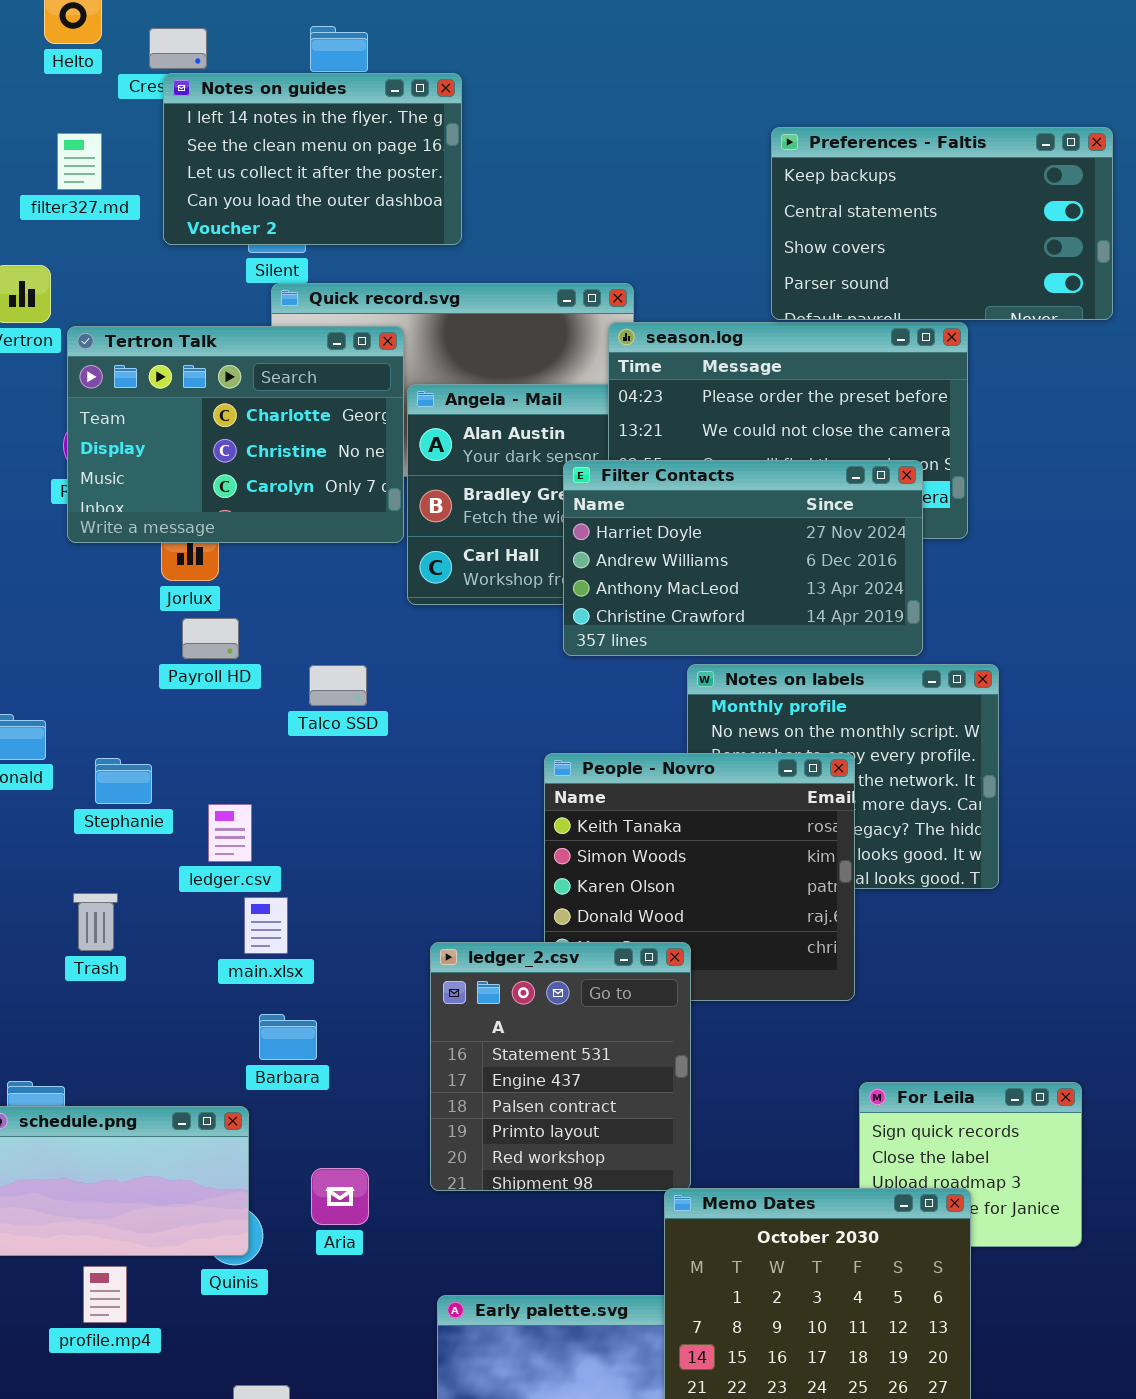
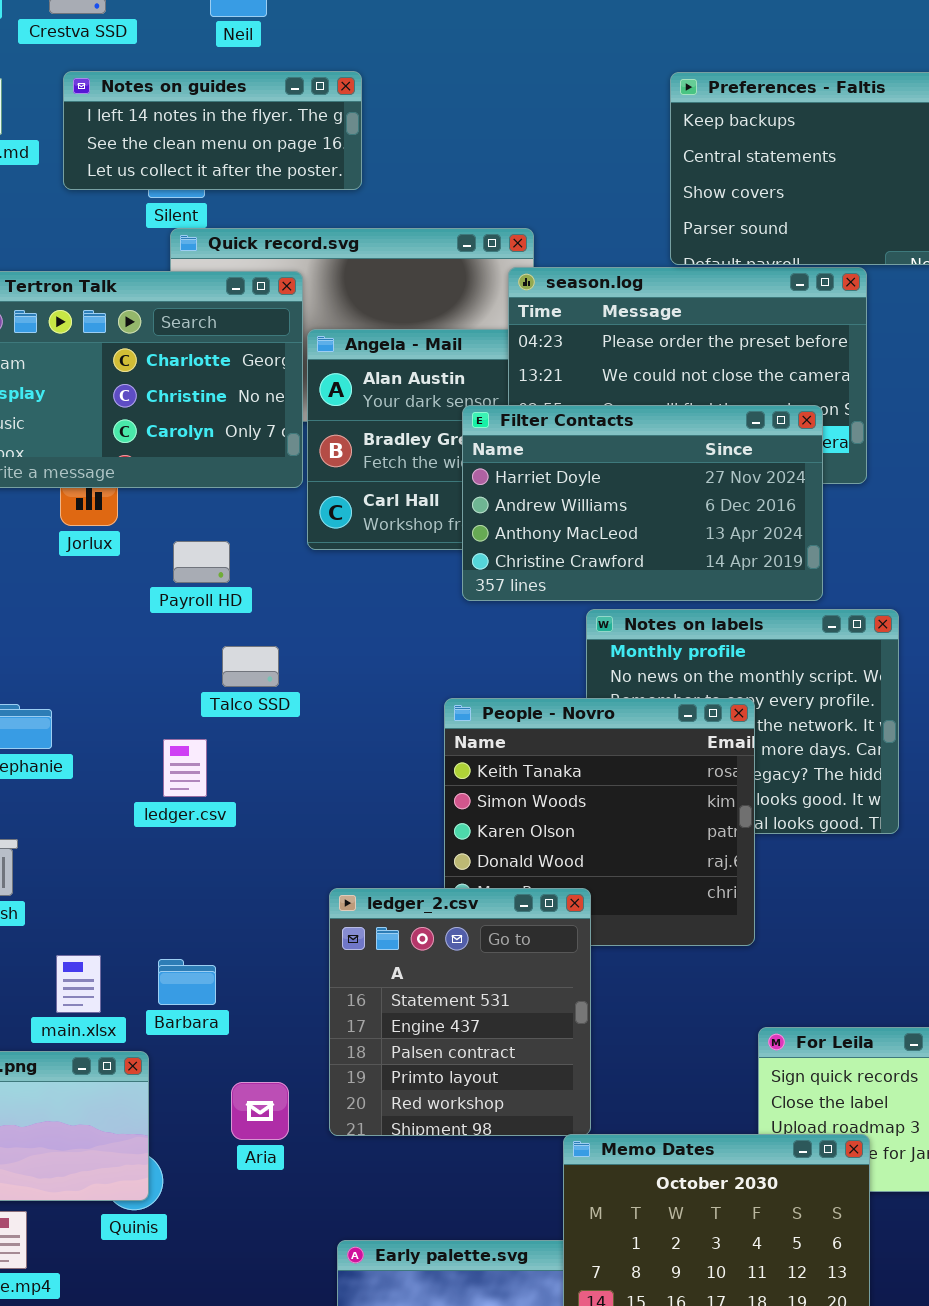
Notes on guides: [163,73,462,245] -> [63,71,362,190], resized
Payroll HD: [182,618,239,659] -> [173,541,230,583], moved
Talco SSD: [309,665,367,706] -> [222,646,279,687], moved
ledger.csv: [208,804,252,862] -> [163,739,207,797], moved
main.xlsx: [244,897,288,954] -> [56,955,101,1013], moved
Aria: [311,1168,369,1225] -> [231,1082,289,1140], moved

